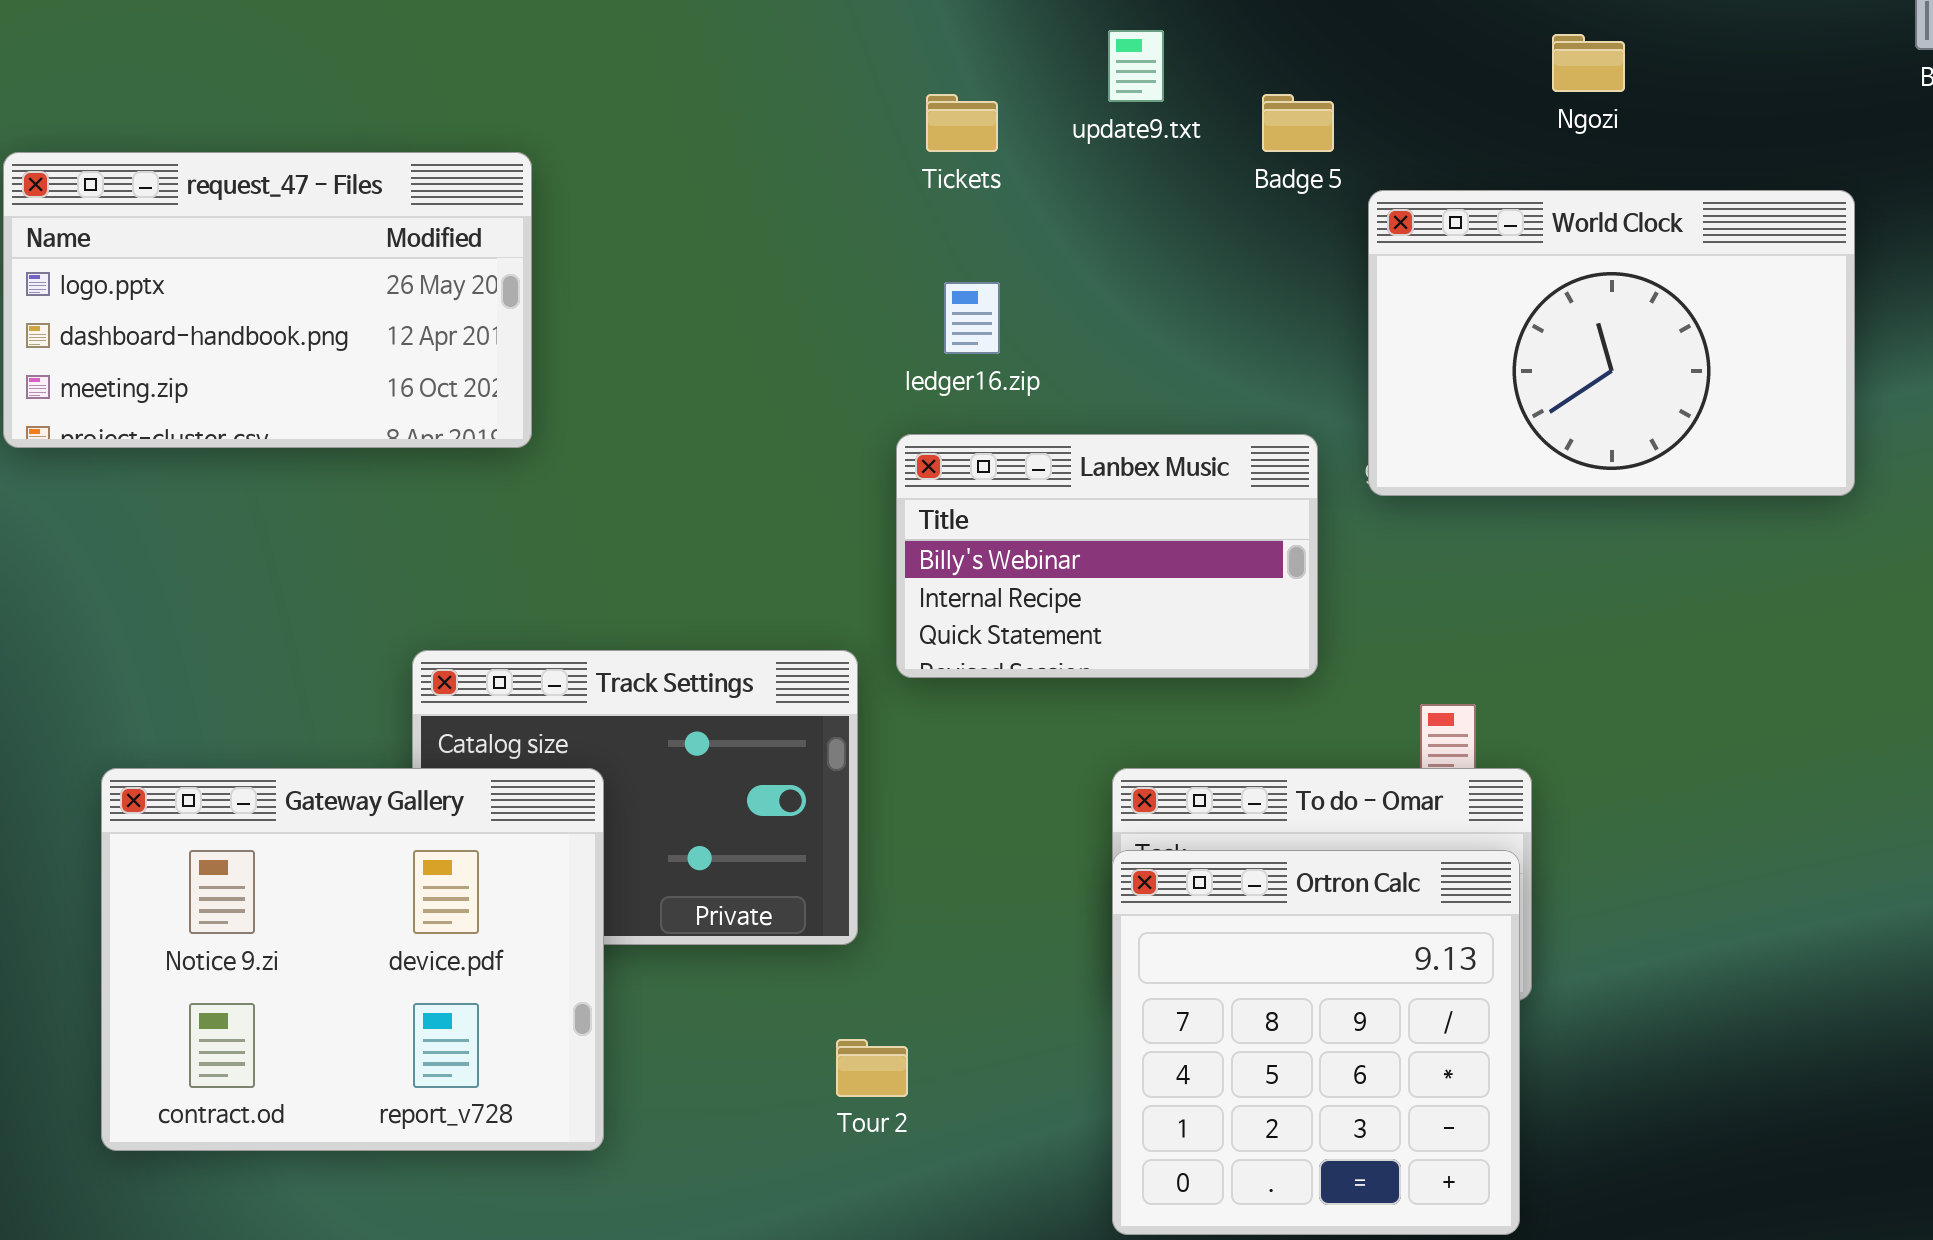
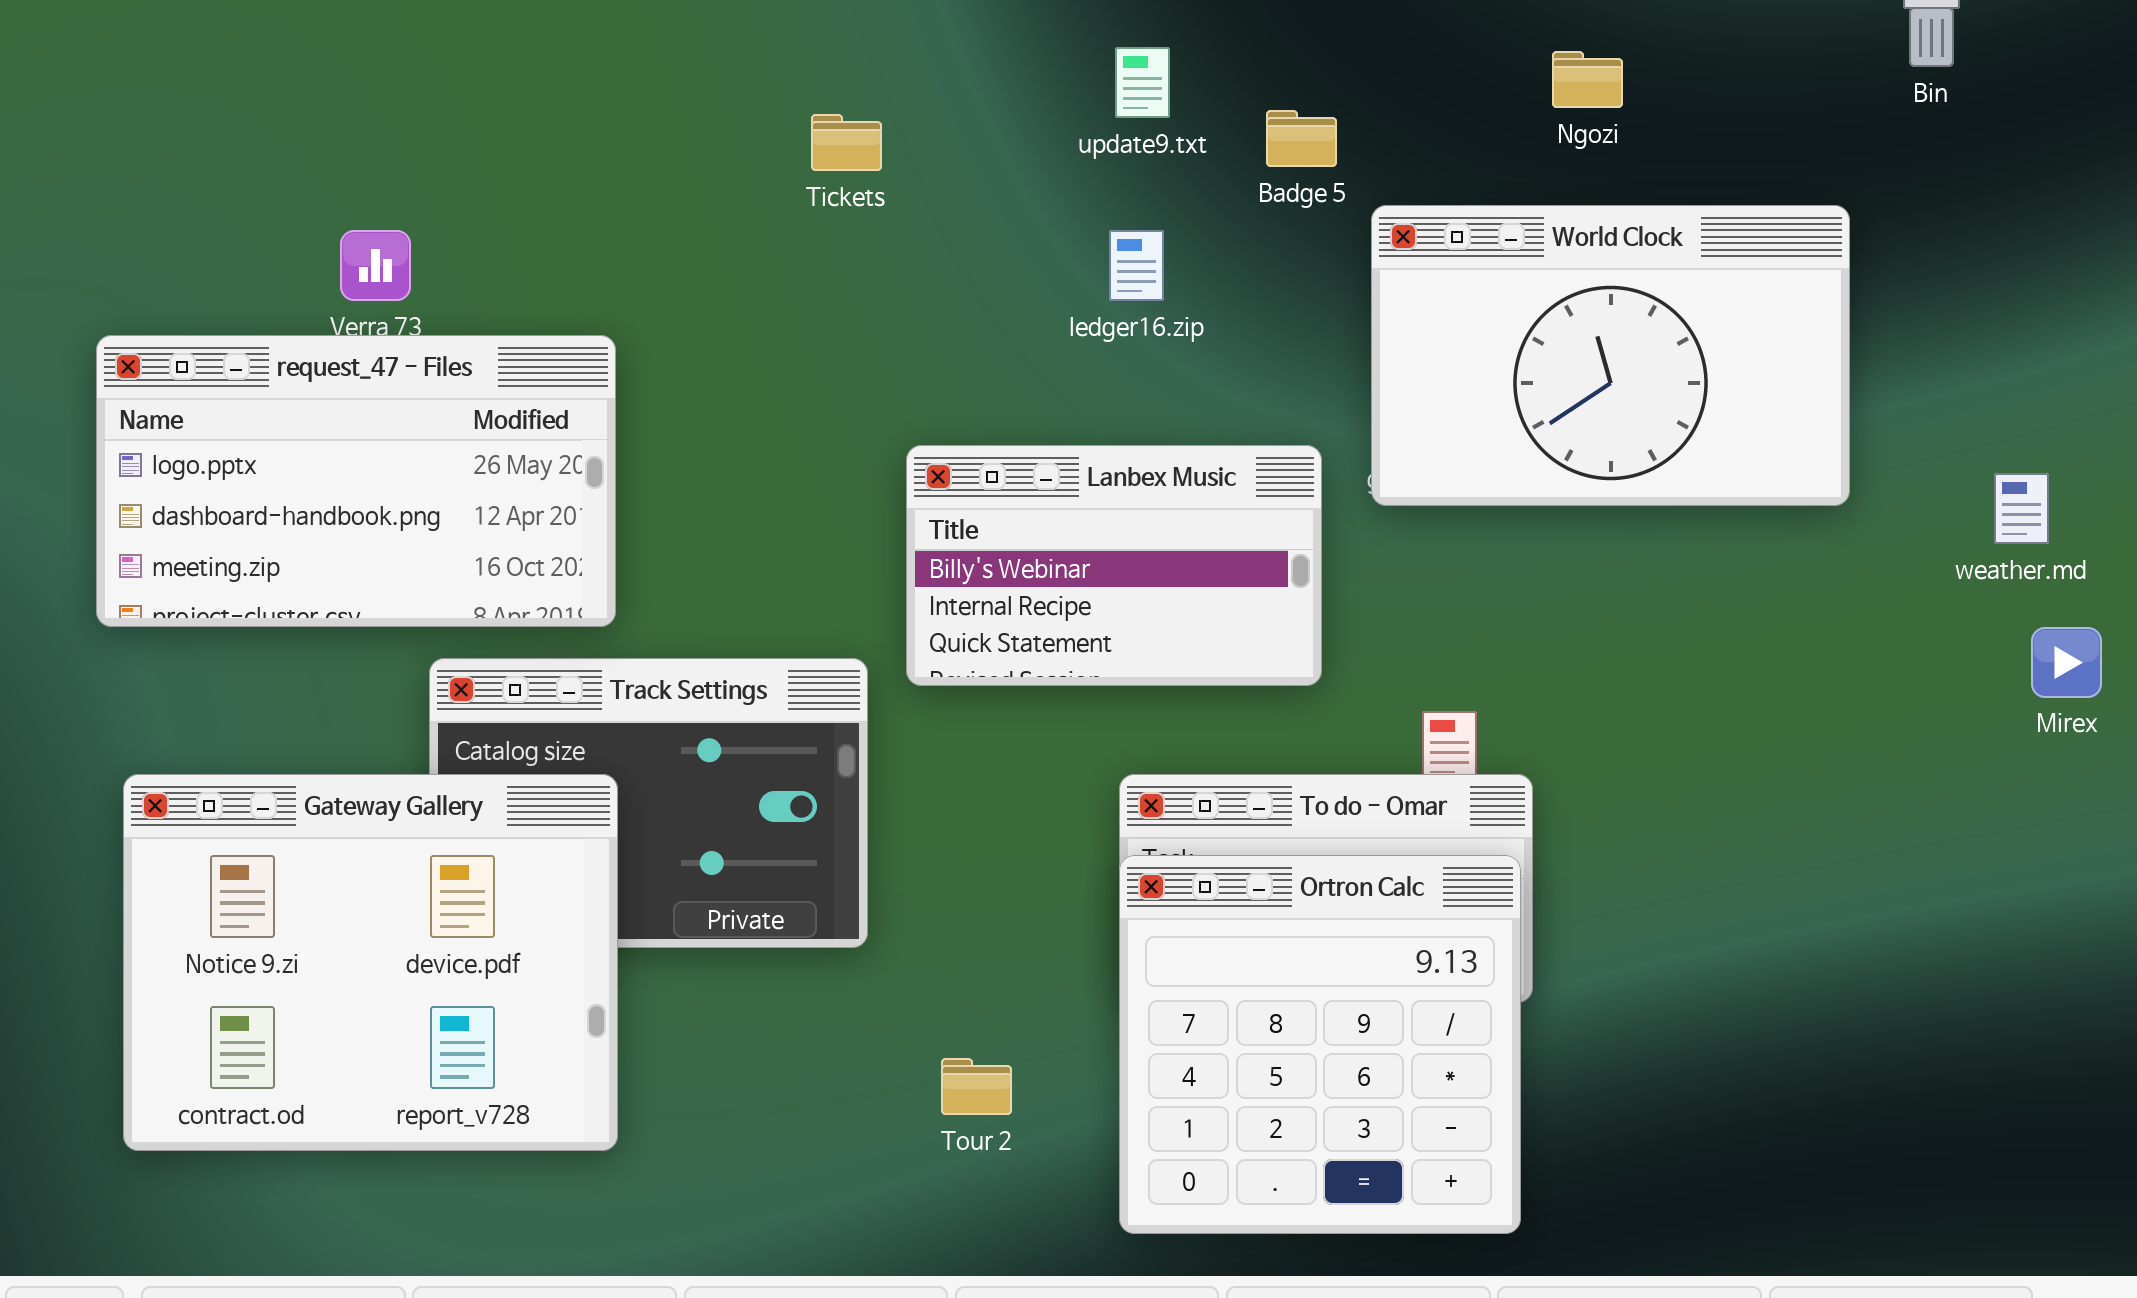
Tickets: [926,94,998,152] -> [811,114,882,171], moved
request_47 - Files: [3,152,532,448] -> [96,335,616,627], moved
ledger16.zip: [944,282,1000,354] -> [1109,230,1164,301], moved
Tour 2: [836,1039,908,1097] -> [941,1058,1012,1115], moved

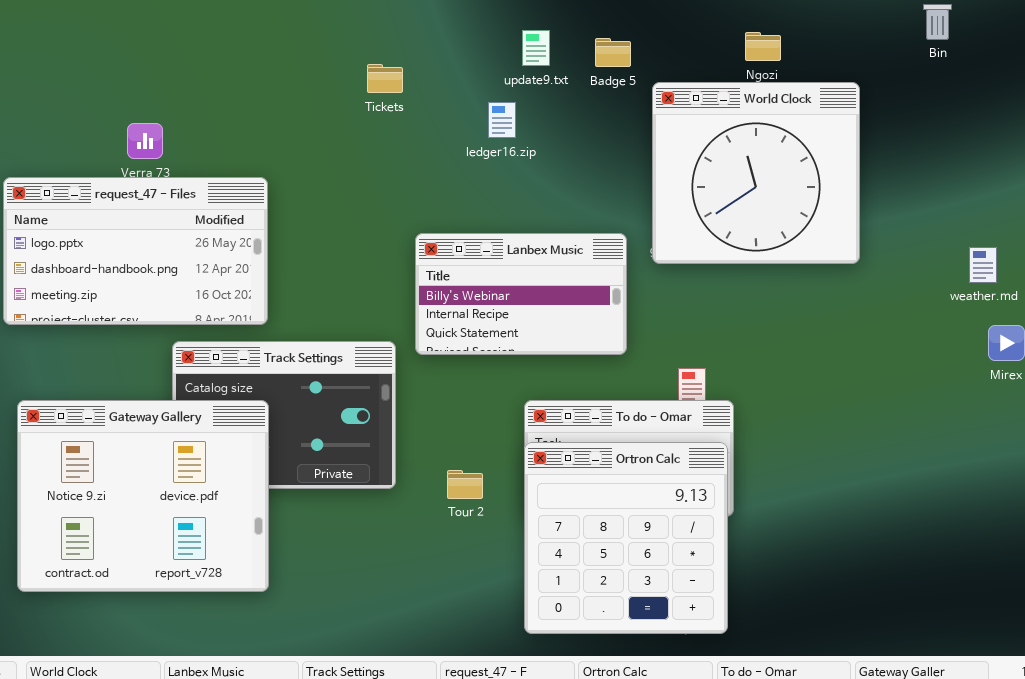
Badge 5: [1266,110,1337,167] -> [595,38,631,67], moved
World Clock: [1371,205,1850,506] -> [652,82,860,264], resized
ledger16.zip: [1109,230,1164,301] -> [488,102,516,138], moved
Tour 2: [941,1058,1012,1115] -> [447,470,483,499], moved

